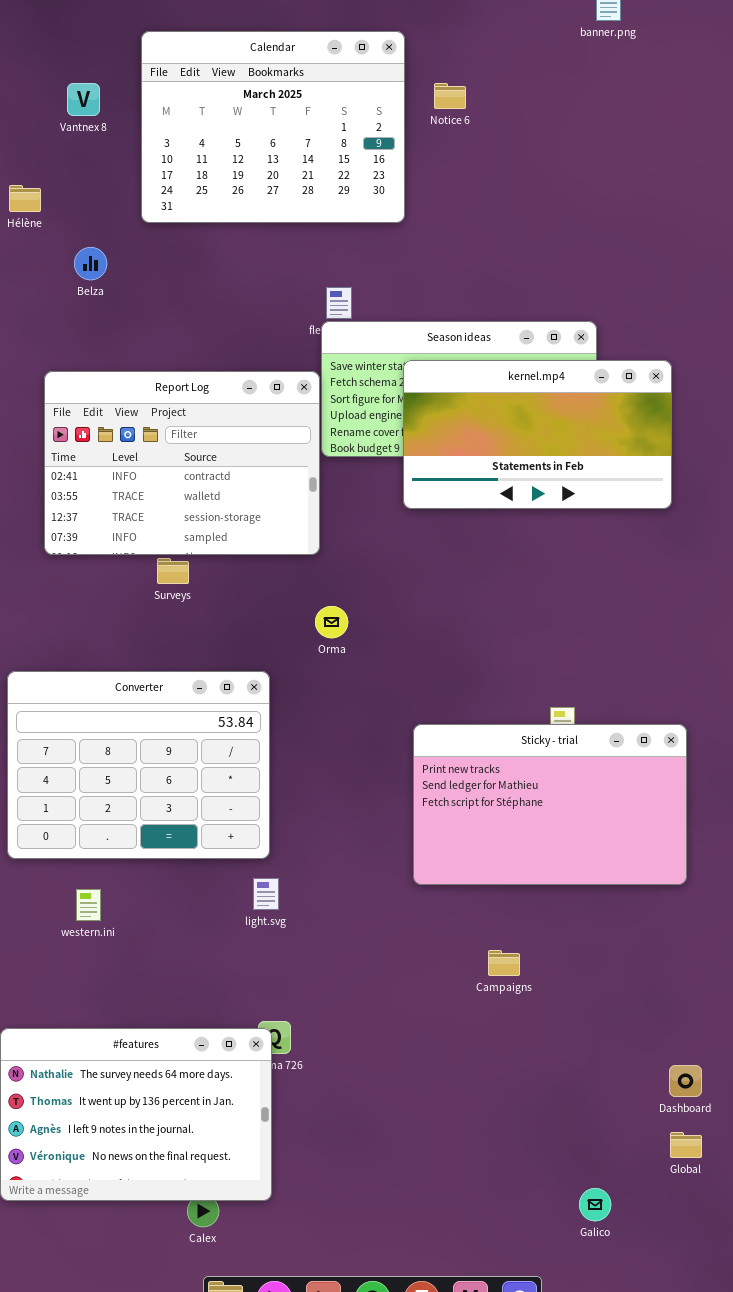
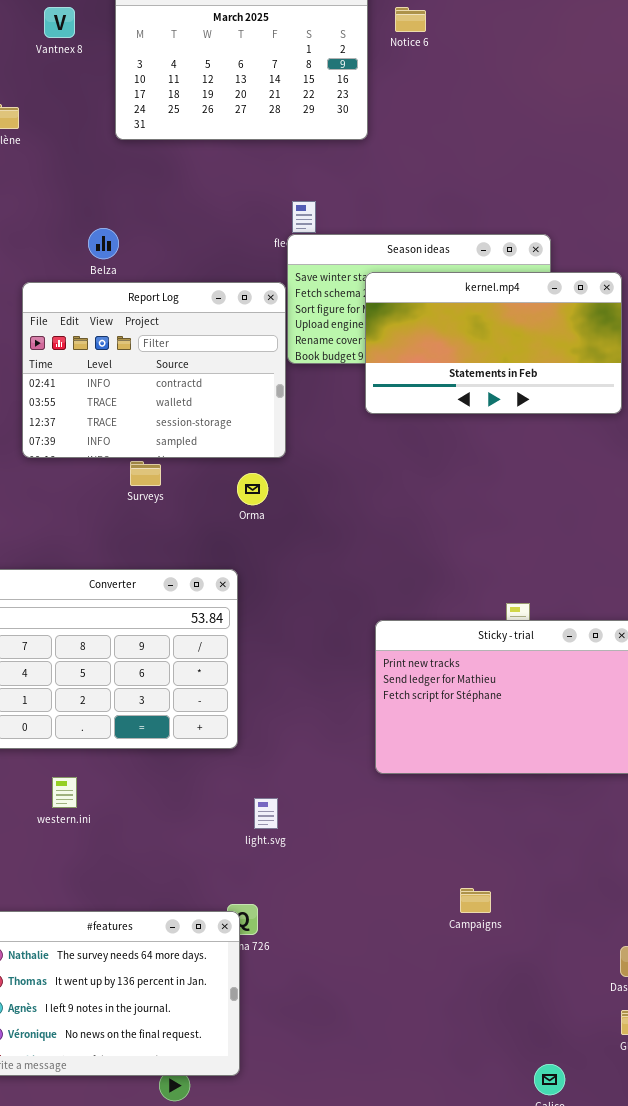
Belza: [74,247,107,280] -> [88,228,119,259], moved
Orma: [315,606,348,638] -> [237,473,268,505], moved
light.svg: [253,878,279,910] -> [254,798,278,829], moved
Campaigns: [488,950,520,976] -> [460,888,491,913], moved

